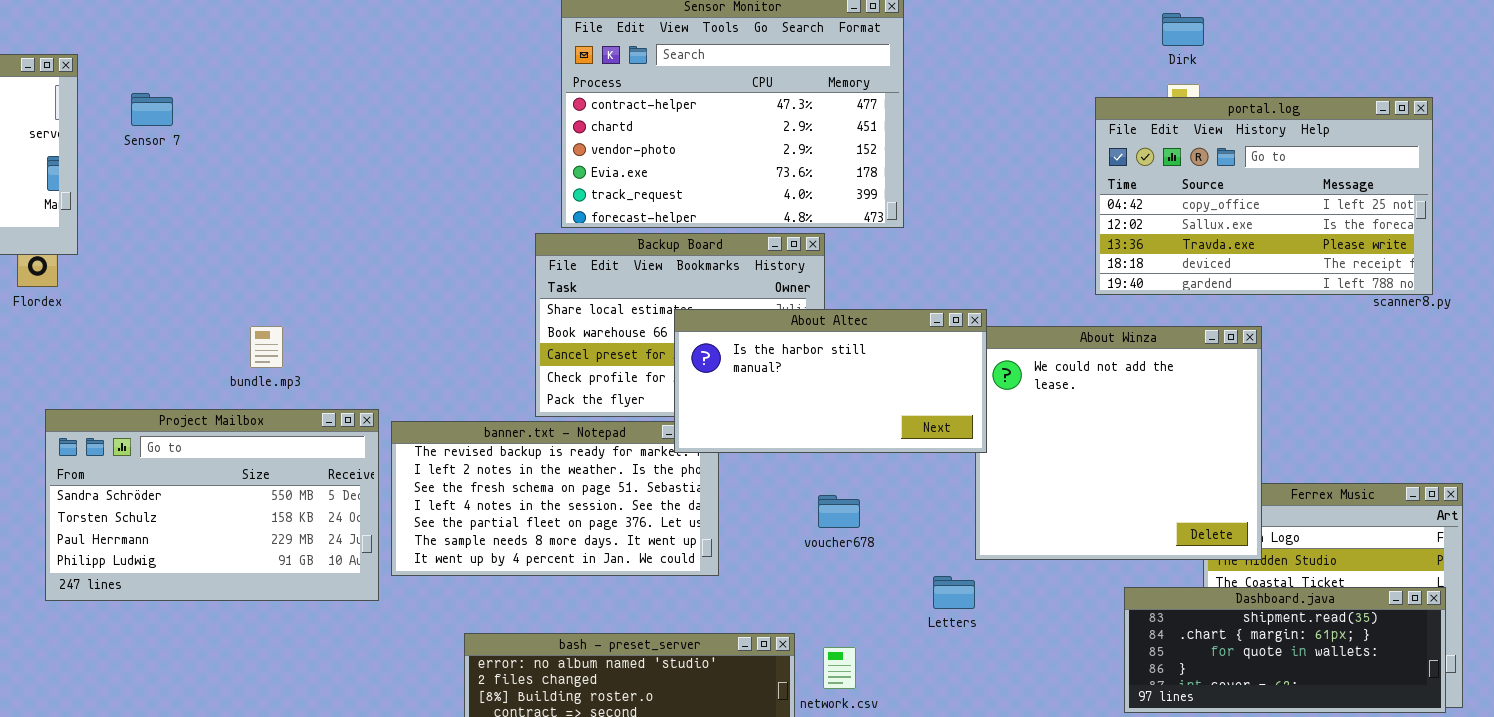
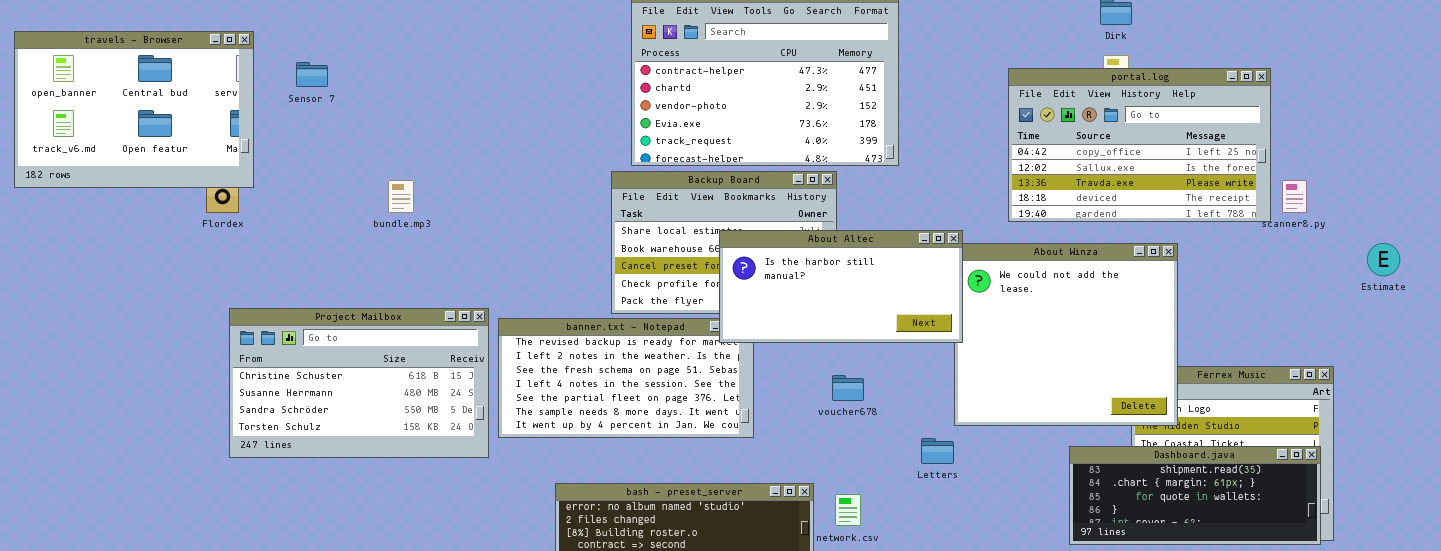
portal.log: [1095,97,1433,295] -> [1008,68,1271,222], moved
bundle.mp3: [250,326,283,368] -> [388,180,414,213], moved
Project Mailbox: [45,409,379,601] -> [229,308,489,458], scrolled up 2 rows

